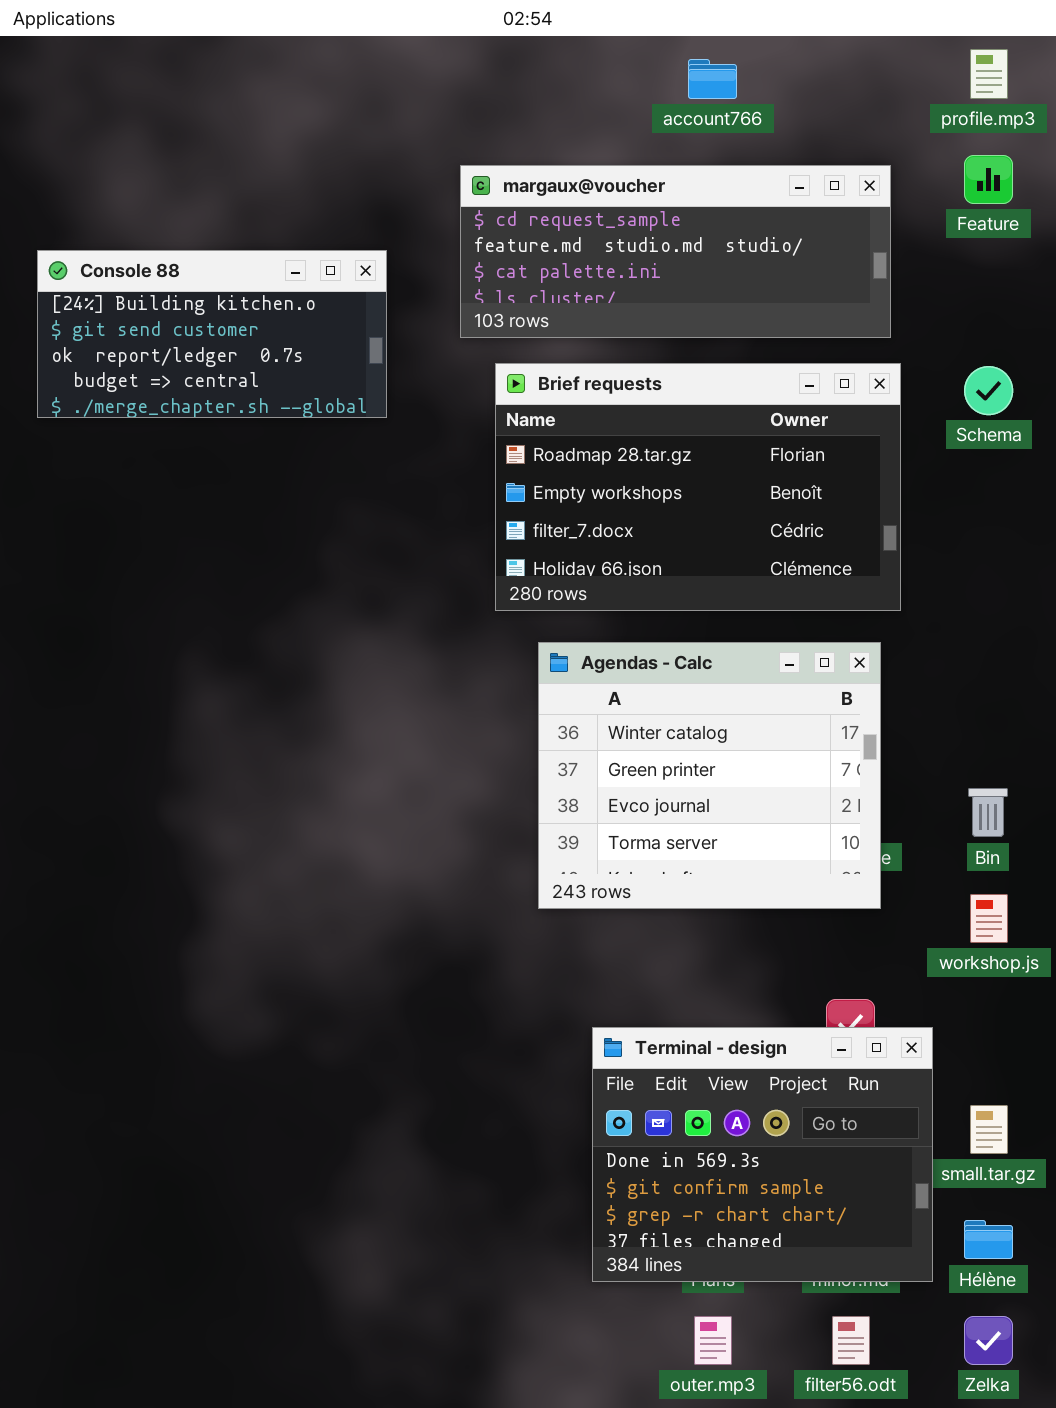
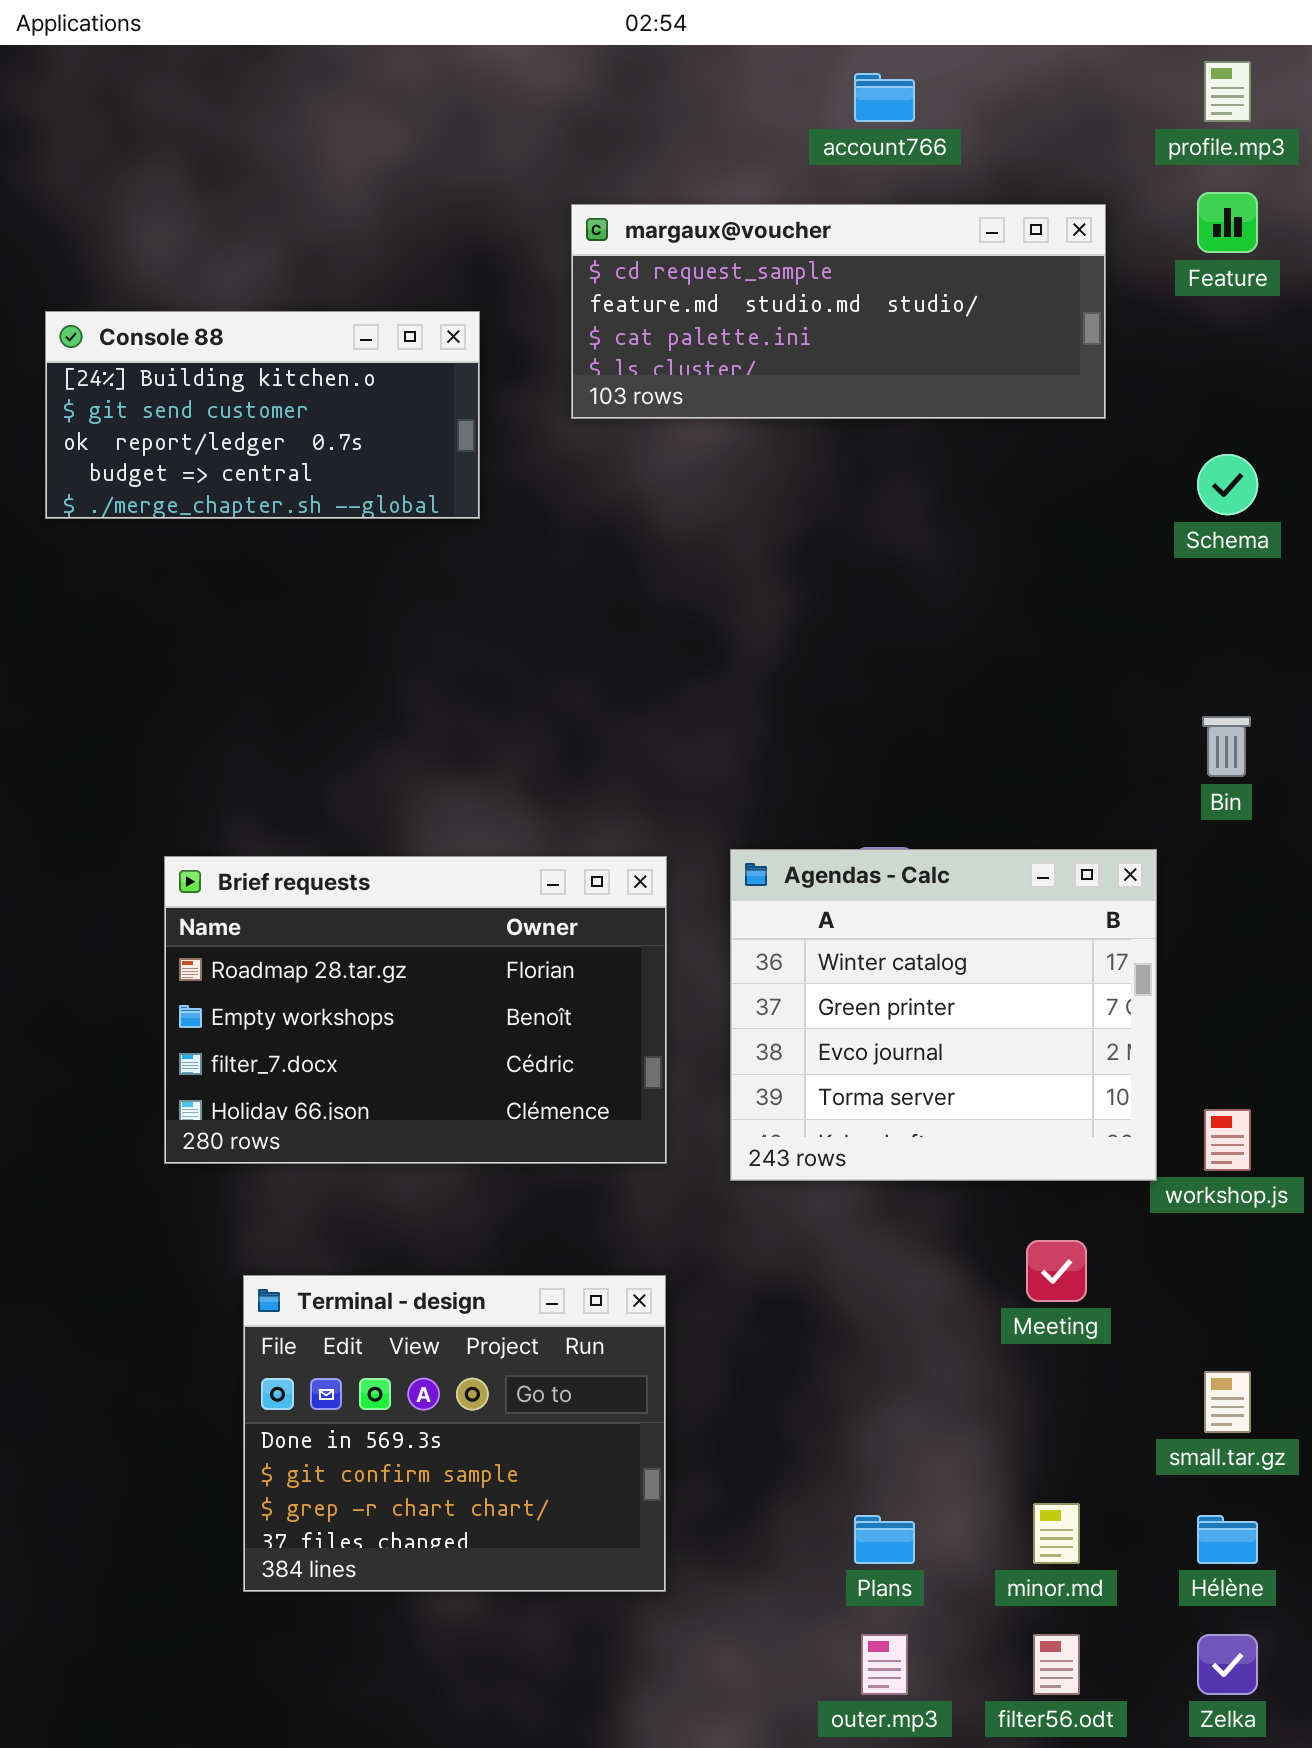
Brief requests: [495,363,901,611] -> [164,856,667,1164], moved
Agendas - Calc: [538,642,881,909] -> [730,849,1157,1181], moved
Bin: [968,788,1008,837] -> [1202,716,1251,777], moved
Terminal - design: [592,1027,933,1282] -> [243,1275,666,1592], moved

